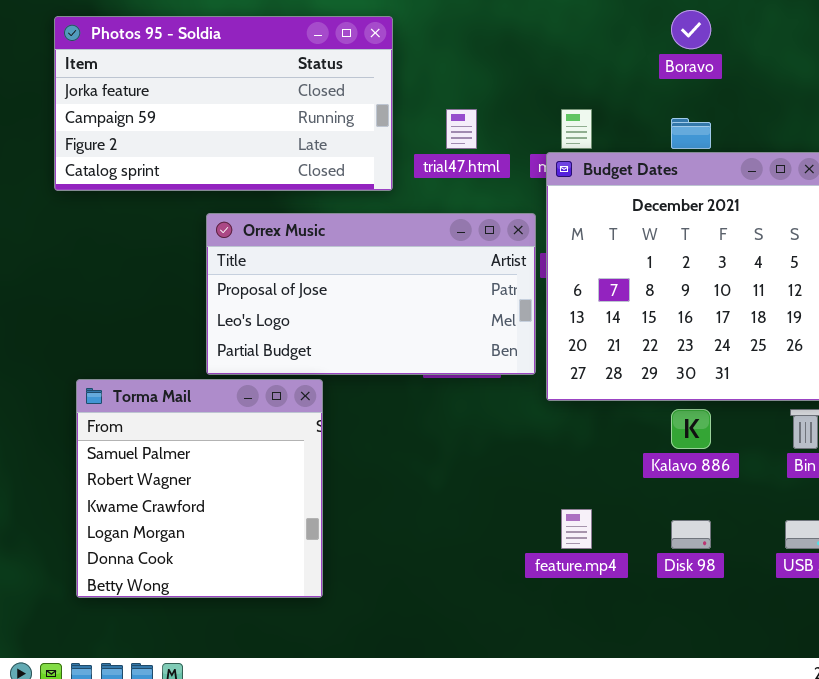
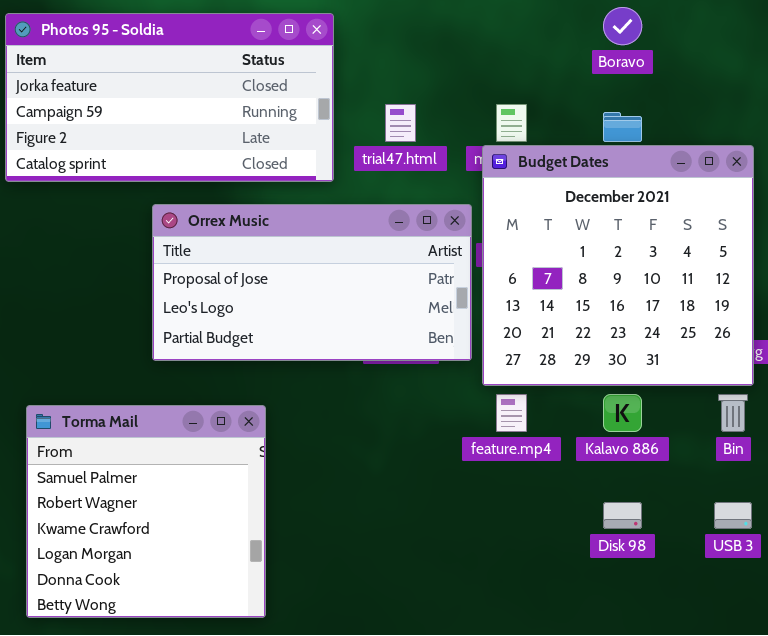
Torma Mail: [76,379,323,598] -> [26,405,266,618], moved
feature.mp4: [561,509,592,549] -> [496,394,527,432], moved

